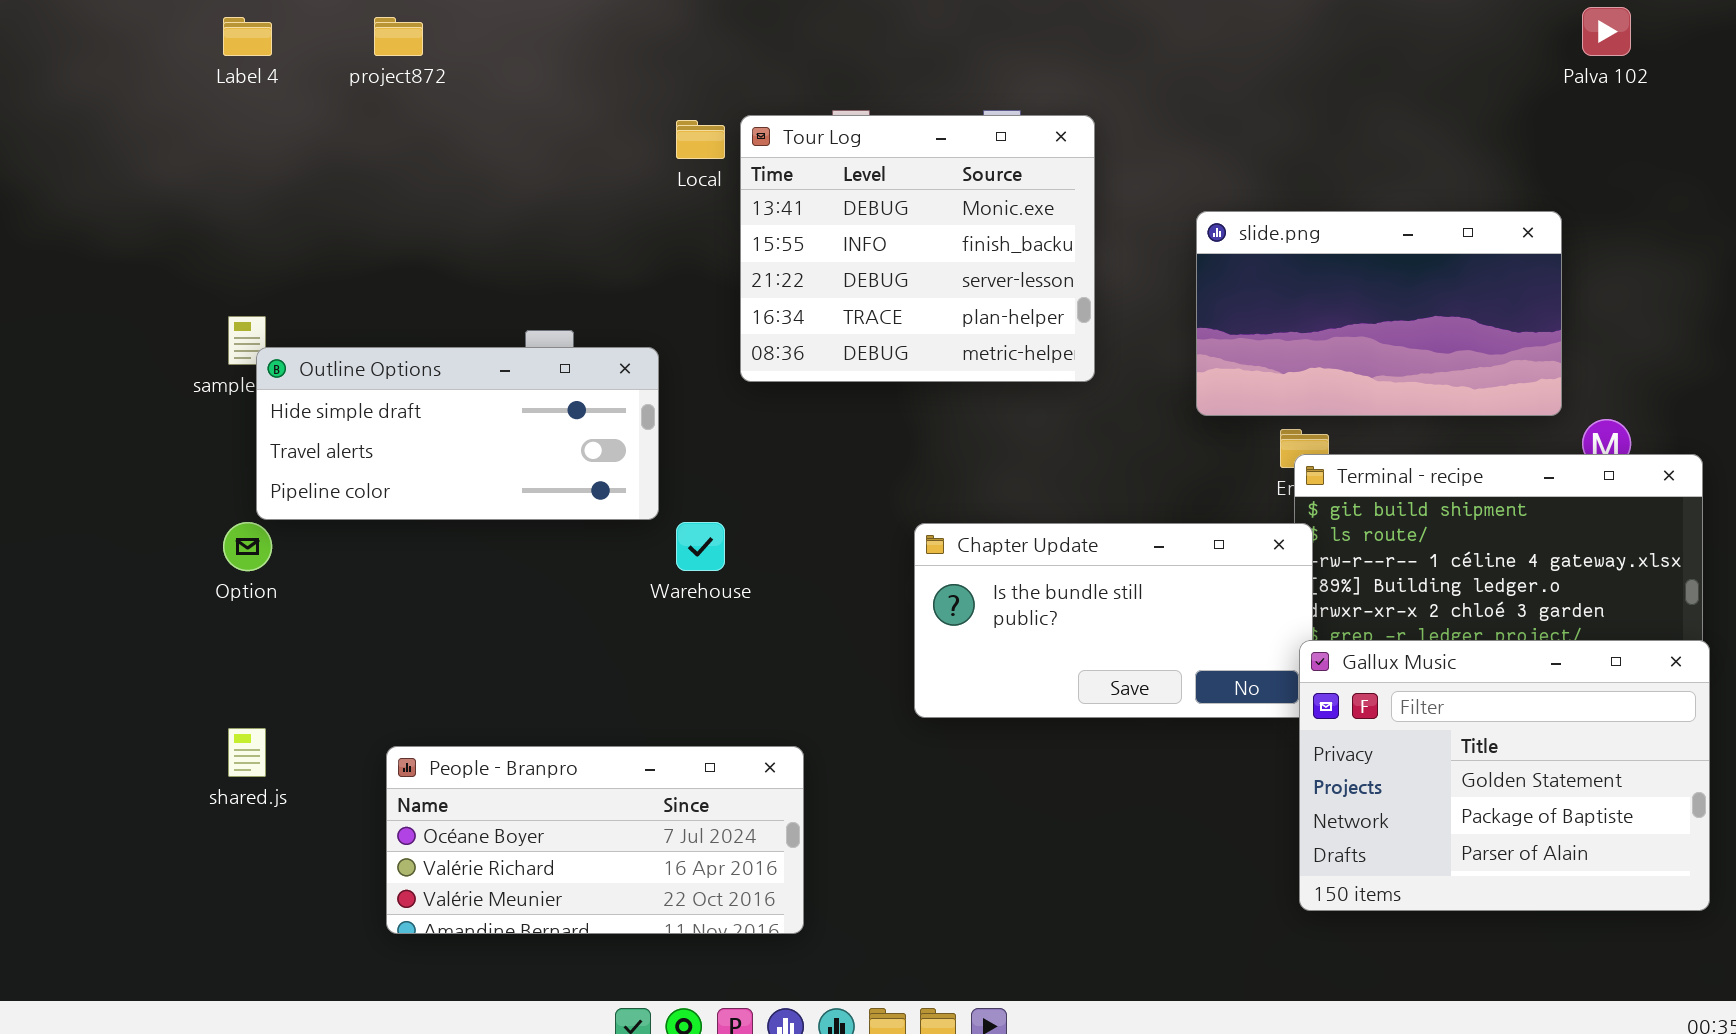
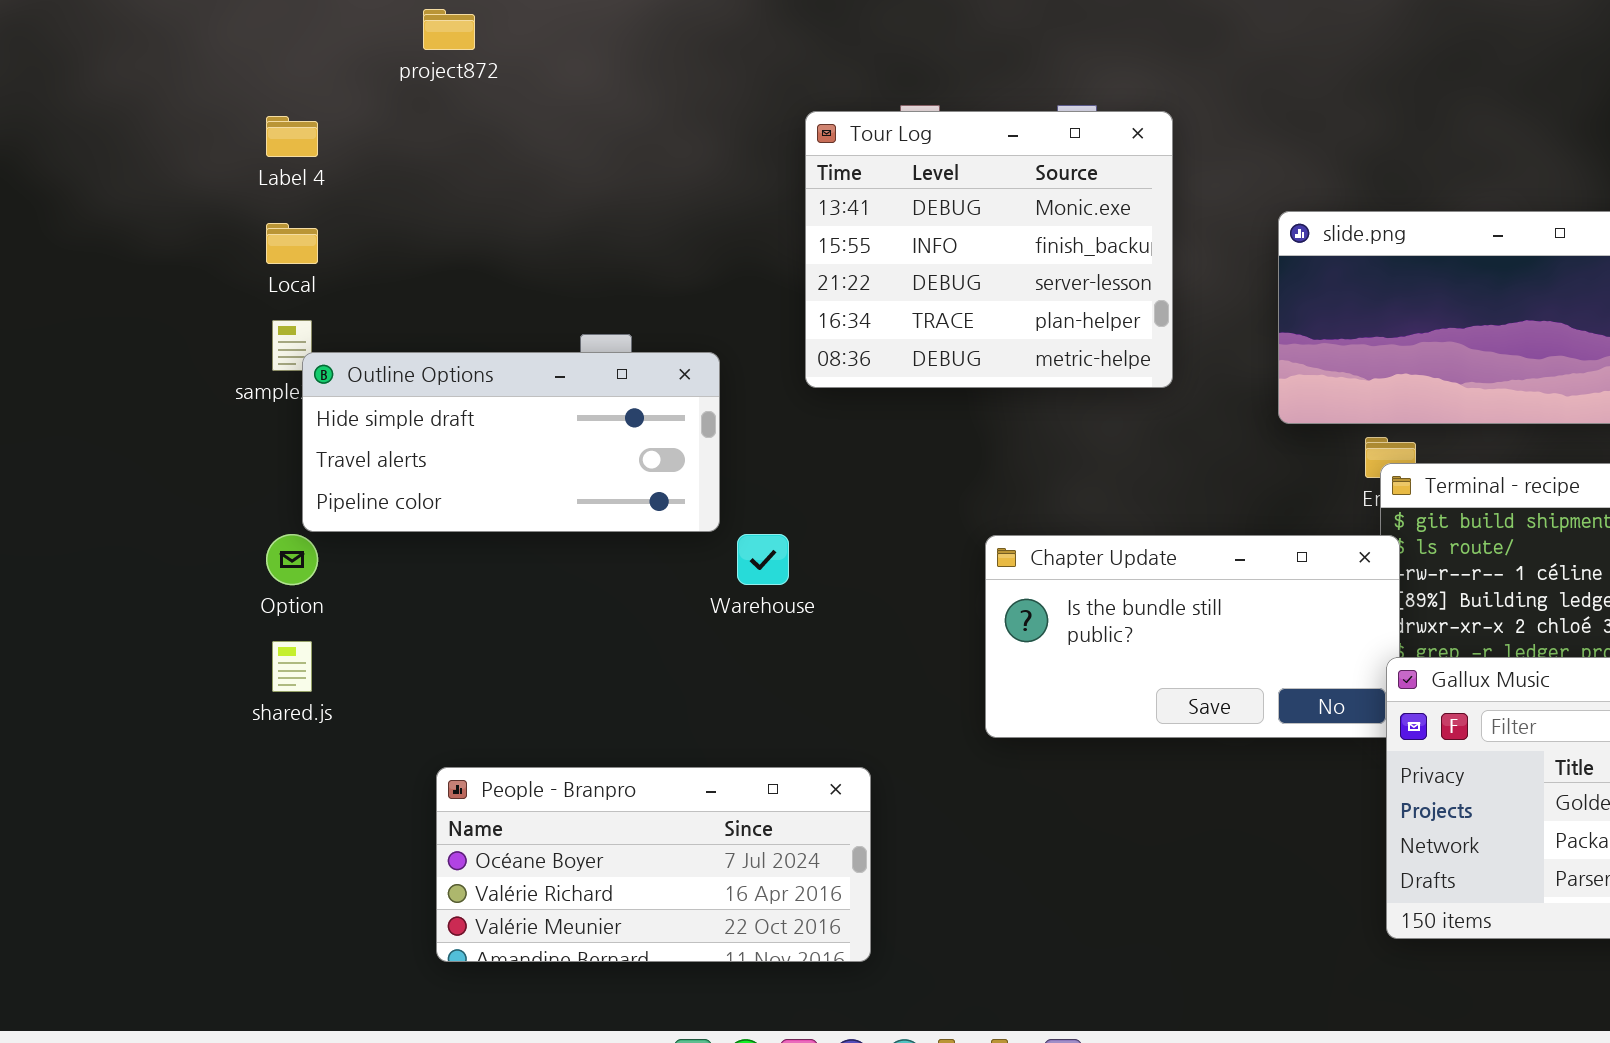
Label 4: [223,17,272,56] -> [266,116,318,157], moved
Local: [676,120,725,159] -> [266,223,318,264], moved
shared.js: [228,728,266,777] -> [272,641,312,692], moved

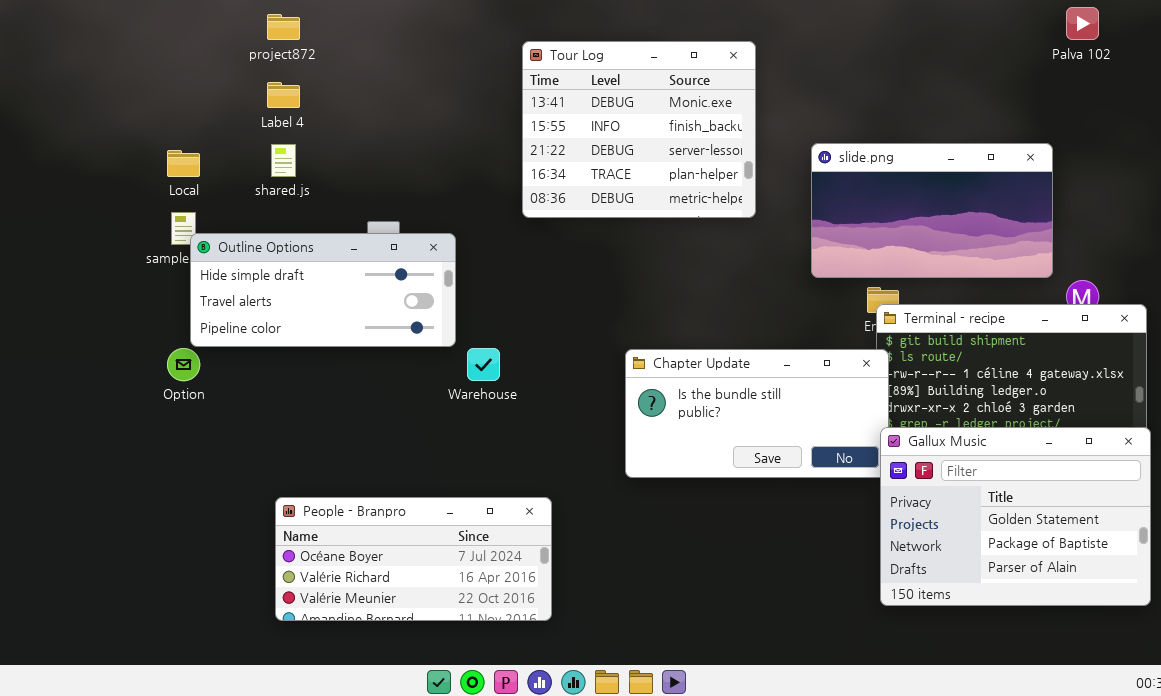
Tour Log: [805,111,1173,388] -> [522,41,756,218], moved
Label 4: [266,116,318,157] -> [267,82,300,108], moved
shared.js: [272,641,312,692] -> [271,144,296,177], moved

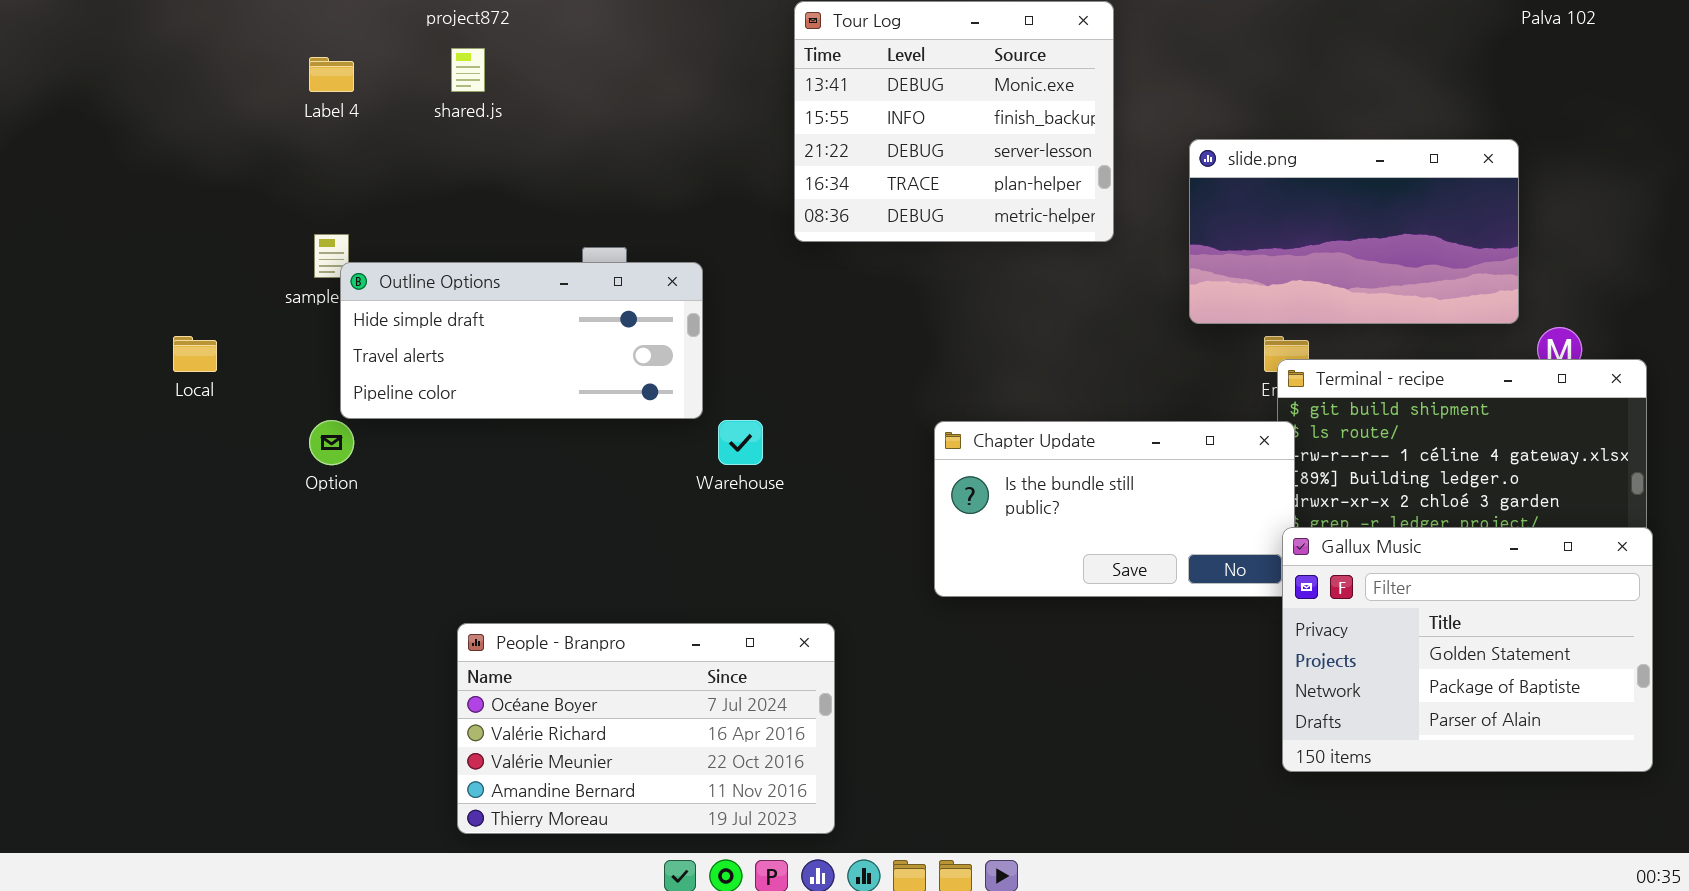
Label 4: [267,82,300,108] -> [309,57,354,92], moved
shared.js: [271,144,296,177] -> [451,48,485,92], moved
Local: [167,150,200,177] -> [173,336,217,372], moved
People - Branpro: [275,497,552,621] -> [457,623,835,834], resized

